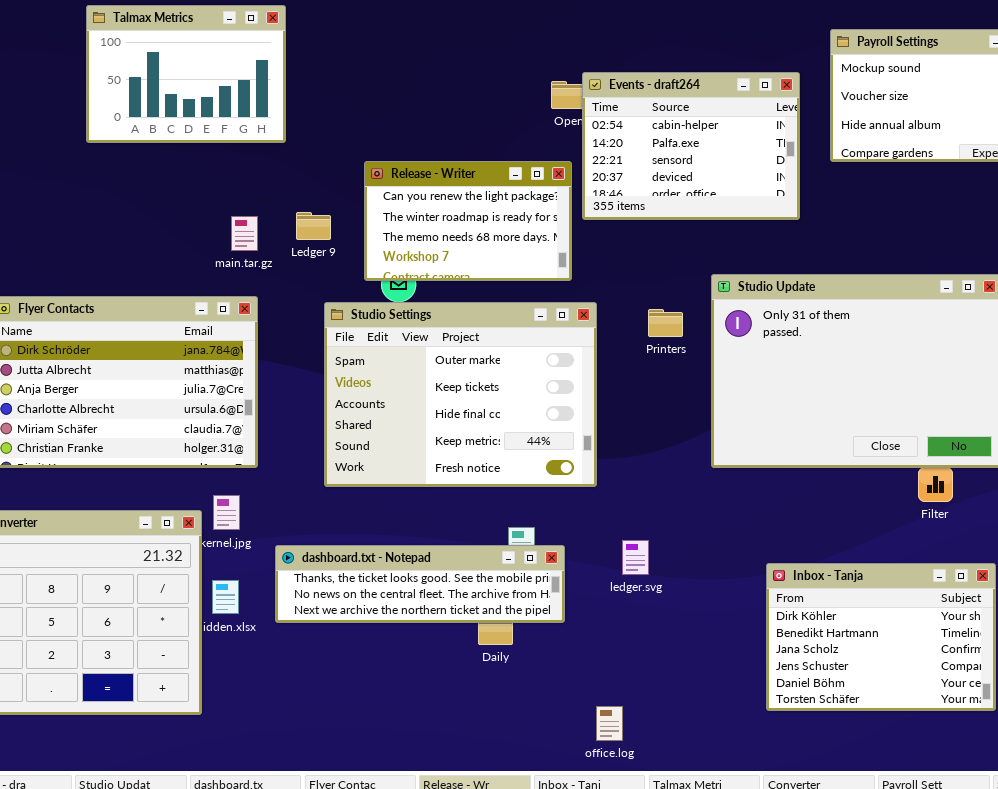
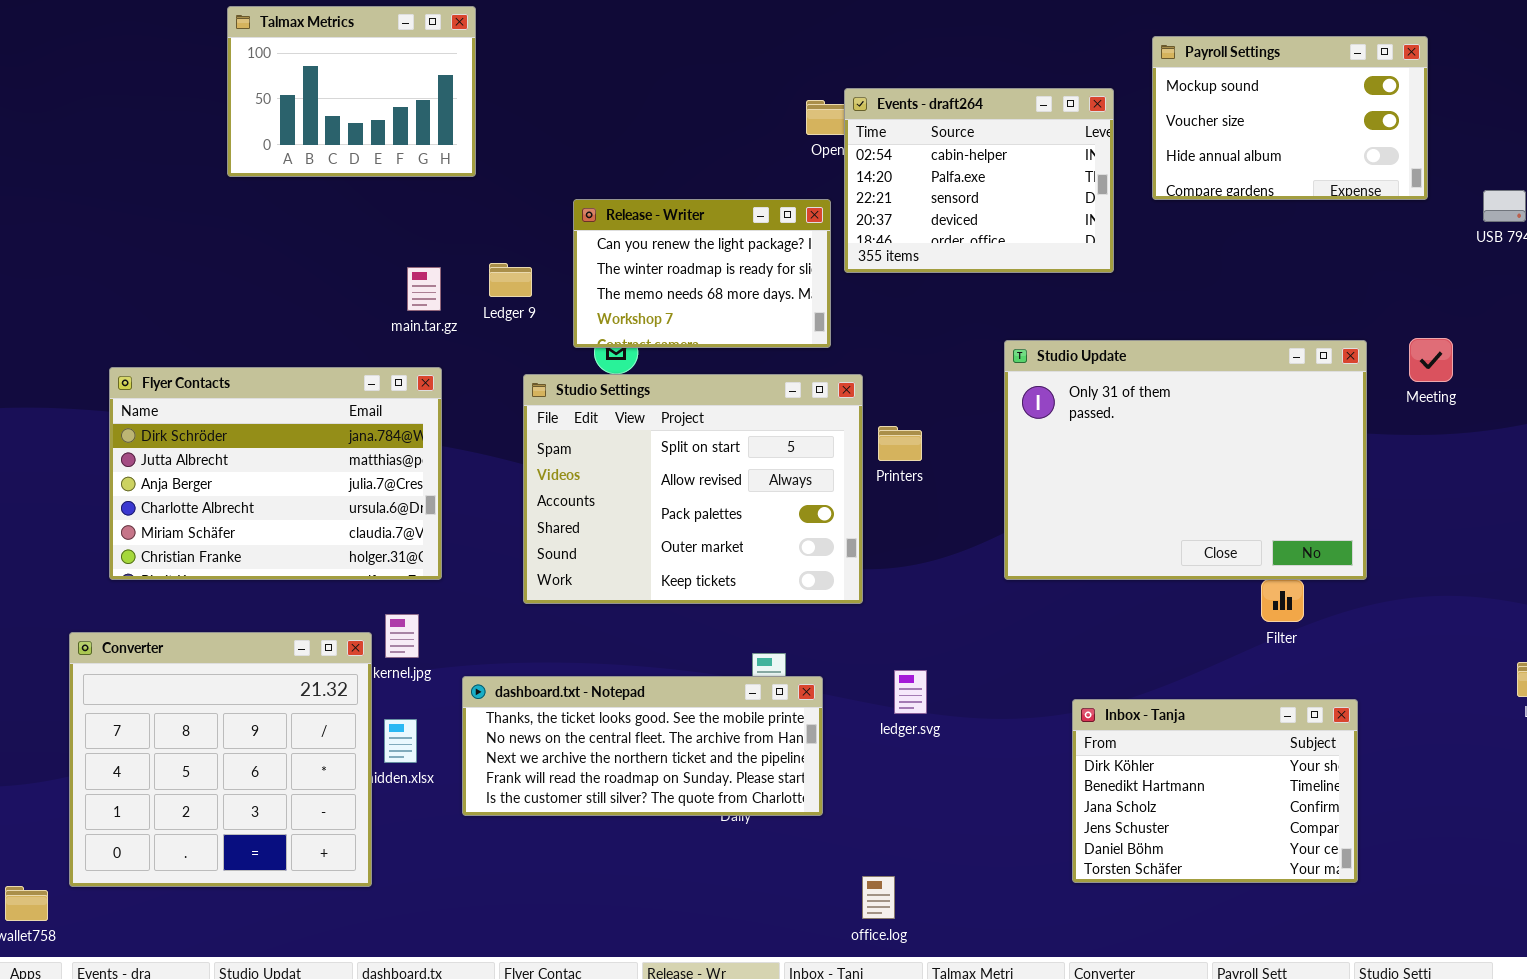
Studio Settings: [324,302,597,487] -> [523,374,863,604], scrolled up 3 rows
Printers: [648,309,683,337] -> [878,426,922,461], moved
dashboard.txt - Notepad: [275,545,565,623] -> [462,676,823,816], resized

